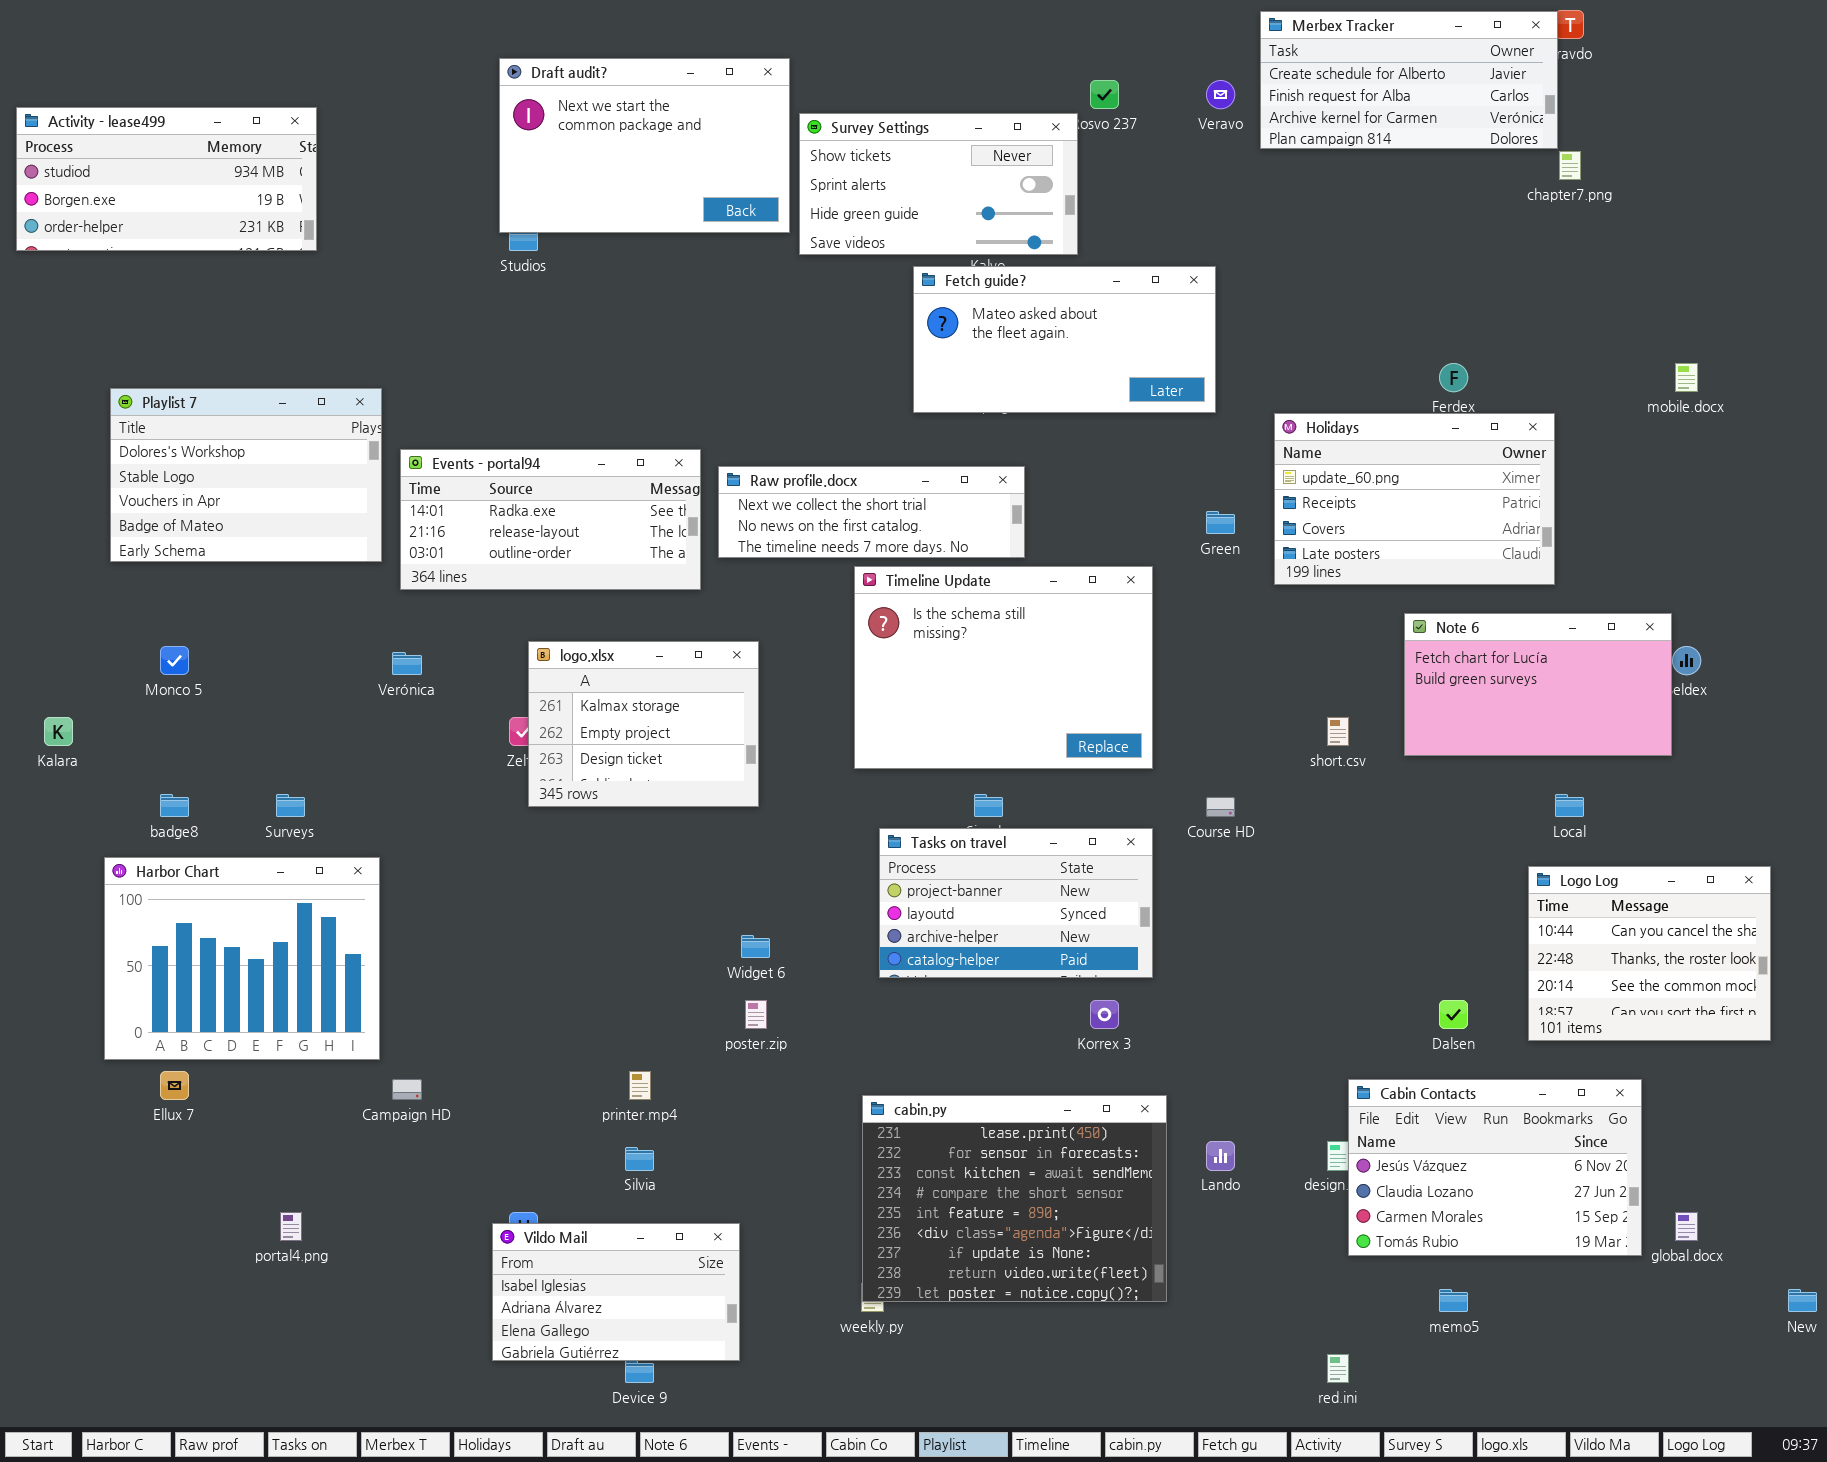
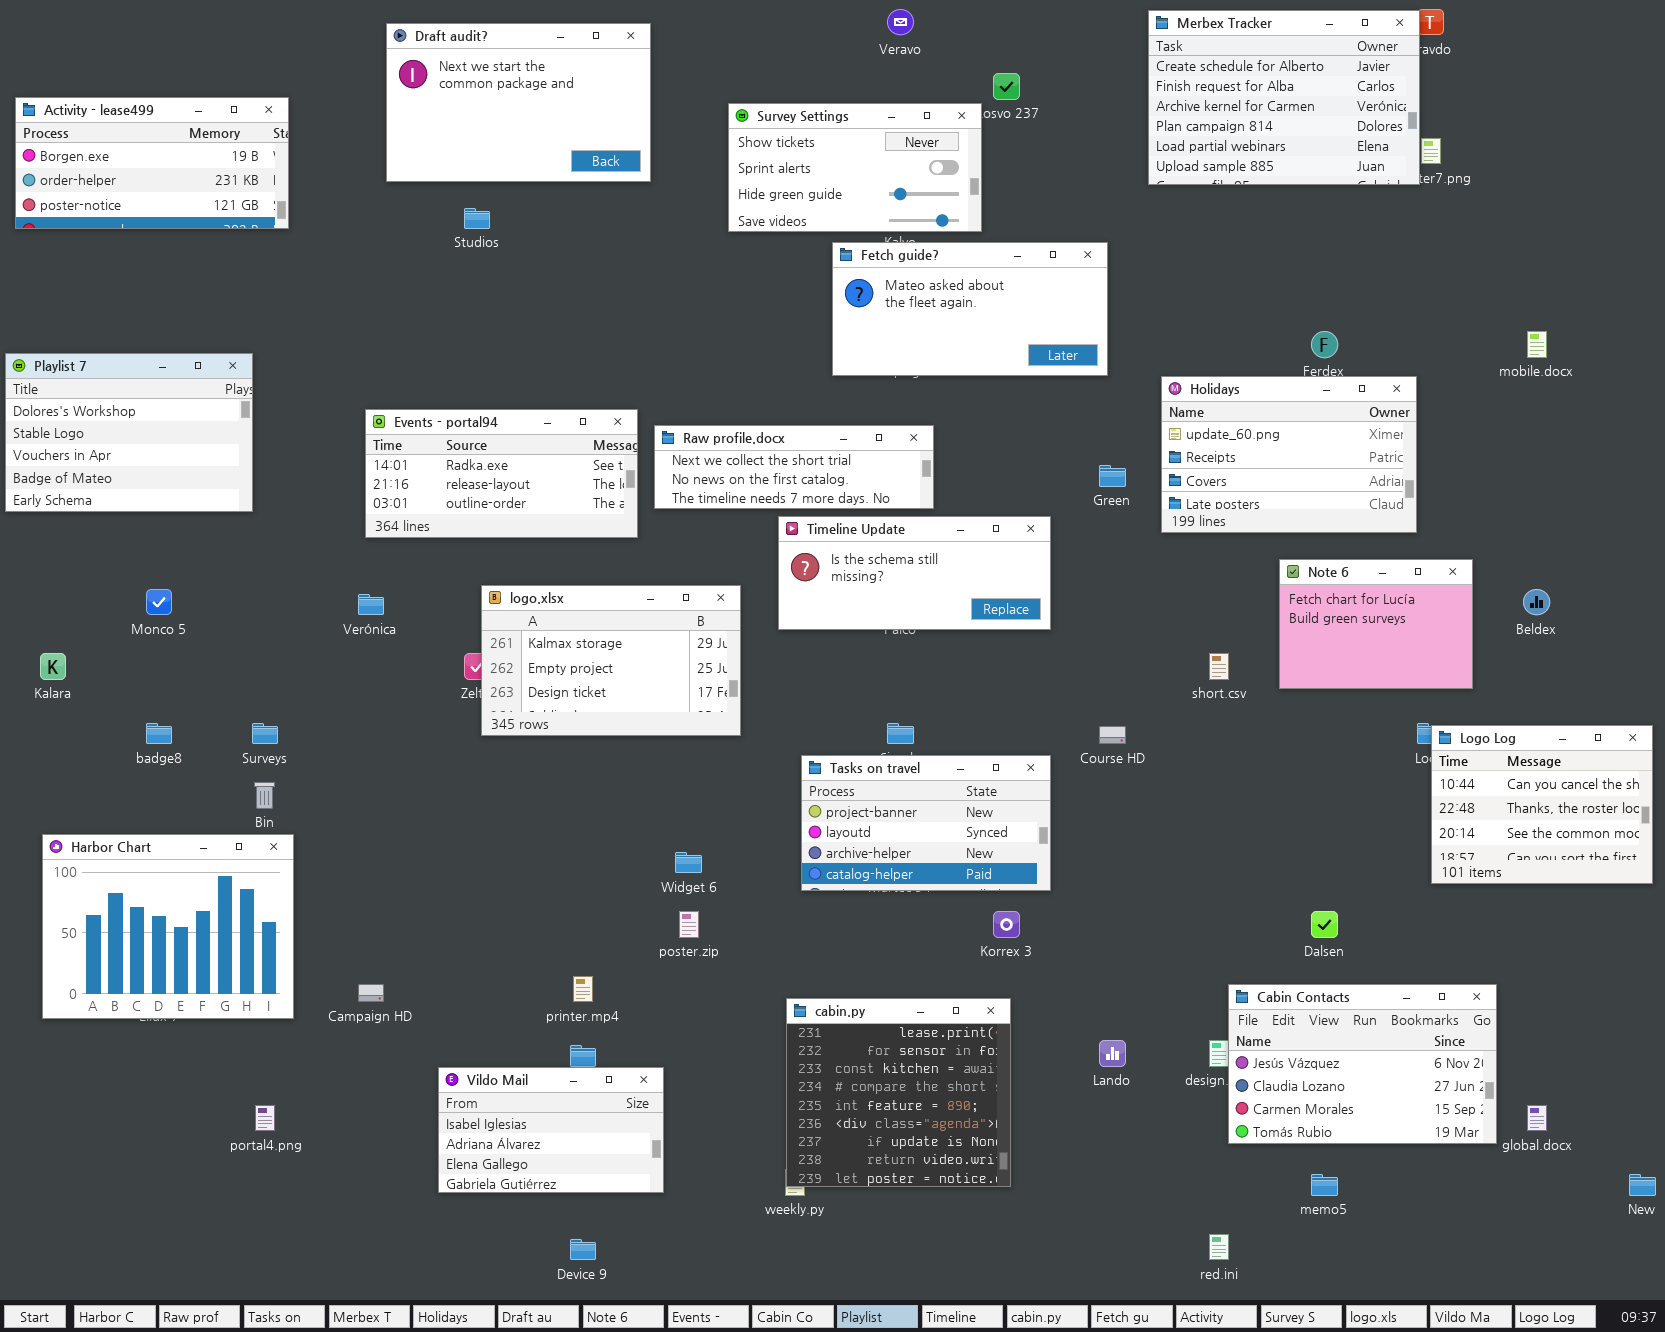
Merbex Tracker: [1260,11,1558,149] -> [1148,10,1420,185], resized
Draft audit?: [499,58,790,233] -> [386,23,651,182], moved
Veravo: [1206,80,1235,109] -> [887,9,914,35], moved
Activity - lease499: [16,107,317,251] -> [15,97,289,229], scrolled down 1 row
Playlist 7: [110,388,382,562] -> [5,353,253,512], moved
Timeline Update: [854,566,1153,769] -> [778,516,1051,630], resized
Note 6: [1404,613,1672,756] -> [1279,559,1473,689], resized
logo.xlsx: [528,641,759,807] -> [481,585,741,736], resized
Harbor Chart: [104,857,380,1060] -> [42,834,294,1019], moved
Logo Log: [1528,866,1771,1041] -> [1431,725,1653,884], moved
cabin.py: [862,1095,1167,1302] -> [786,998,1011,1187], resized
Vildo Mail: [492,1223,740,1361] -> [438,1067,664,1193], moved

